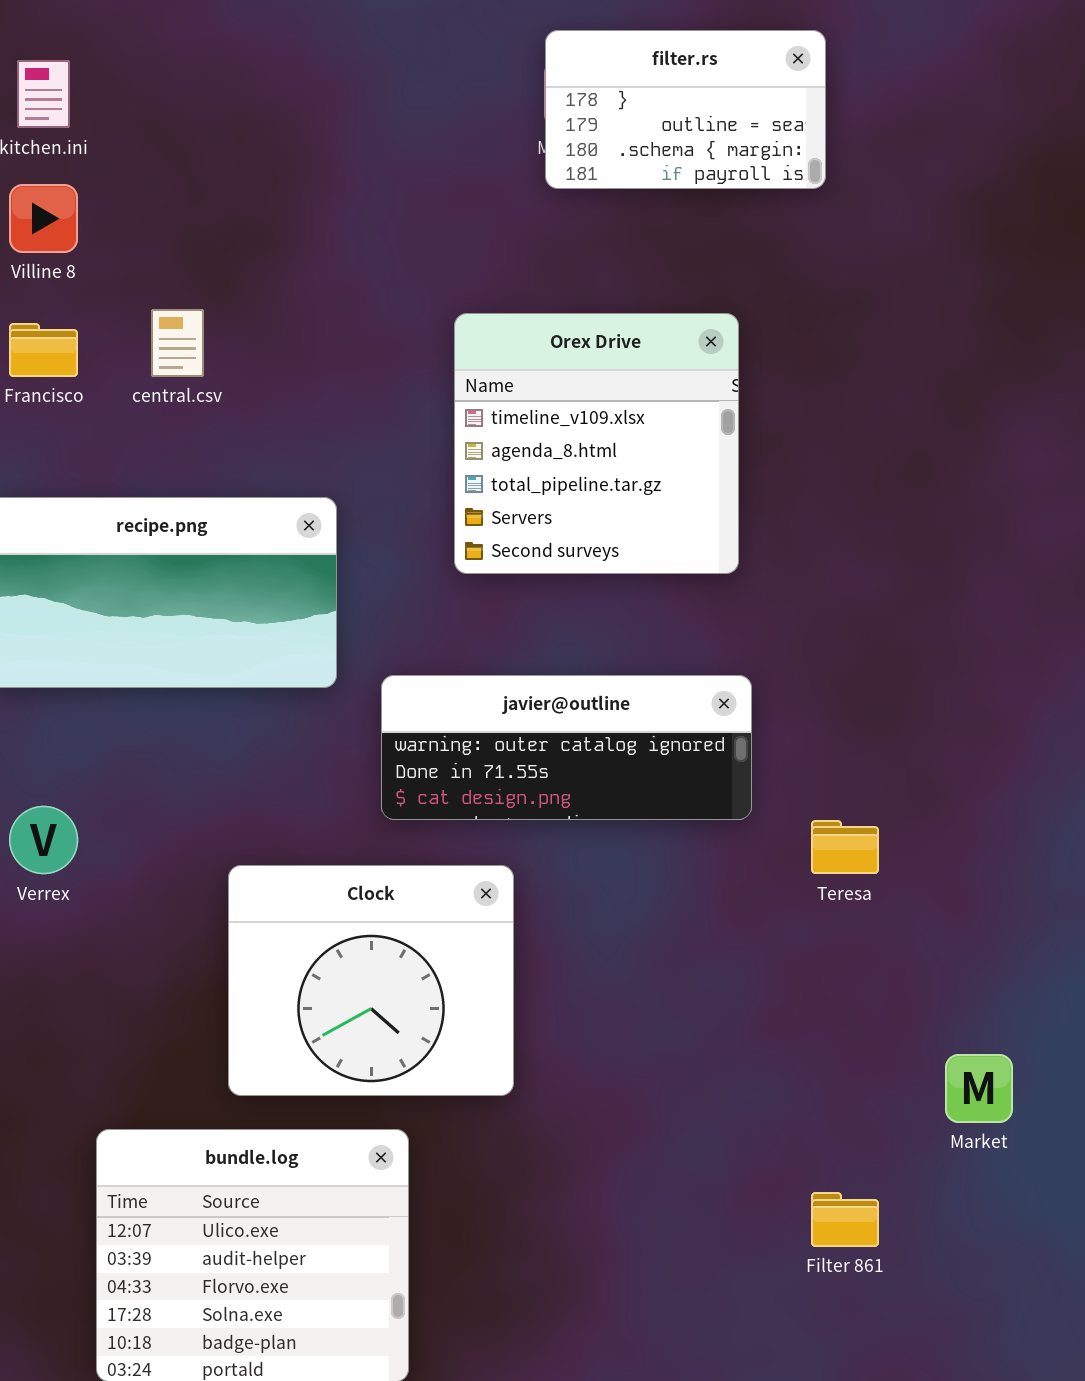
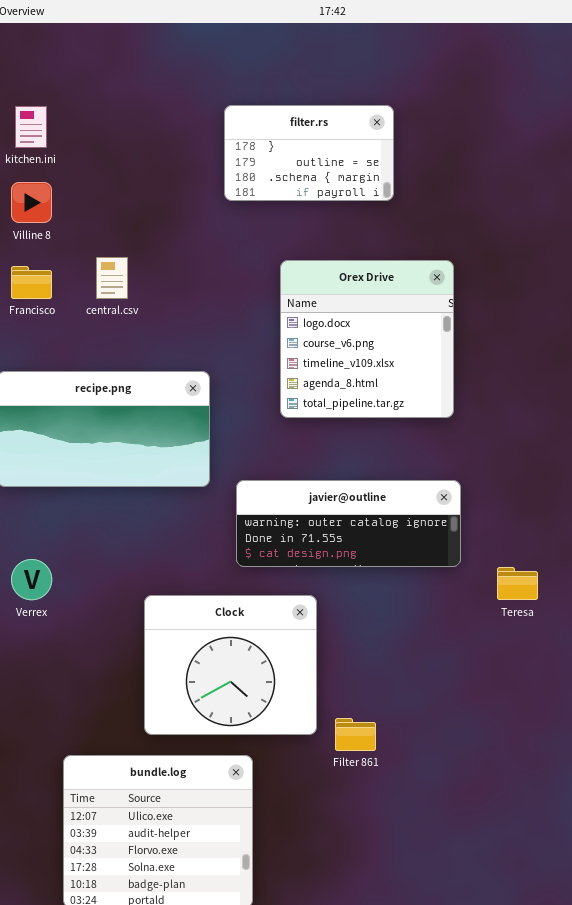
filter.rs: [545,30,826,189] -> [224,105,394,201], moved
Orex Drive: [454,313,739,574] -> [280,260,454,418], scrolled up 2 rows
Filter 861: [811,1192,879,1247] -> [335,718,376,751], moved

